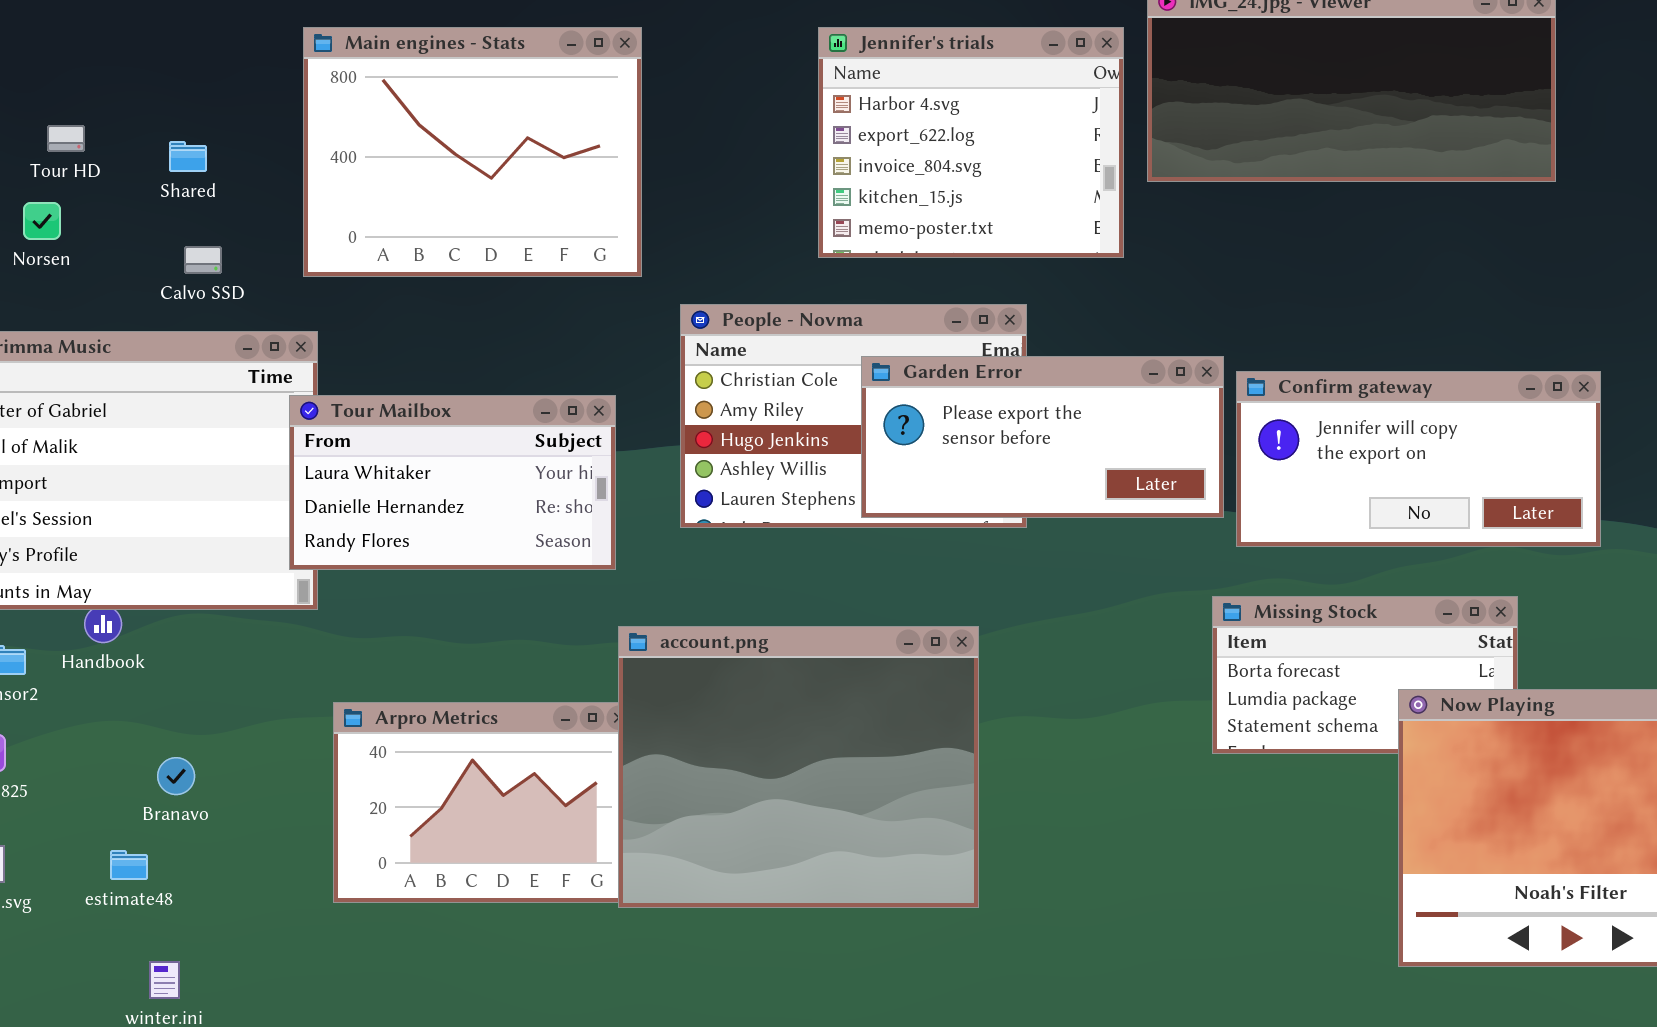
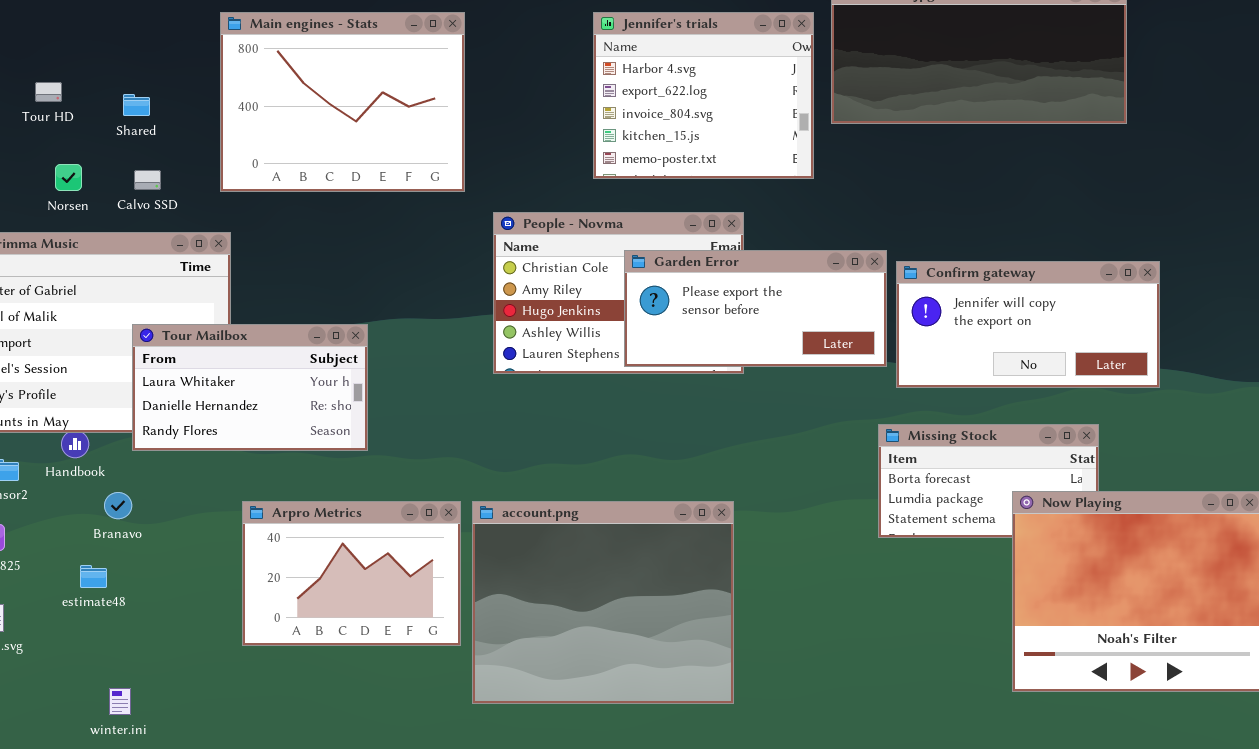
Norsen: [23,202,61,240] -> [55,164,82,191], moved
Tour Mailbox: [289,395,616,570] -> [132,324,368,451], moved
account.png: [618,626,979,908] -> [472,501,734,704], moved
Branavo: [157,757,195,795] -> [104,492,132,519], moved
estimate48: [110,850,148,880] -> [80,565,107,588], moved

